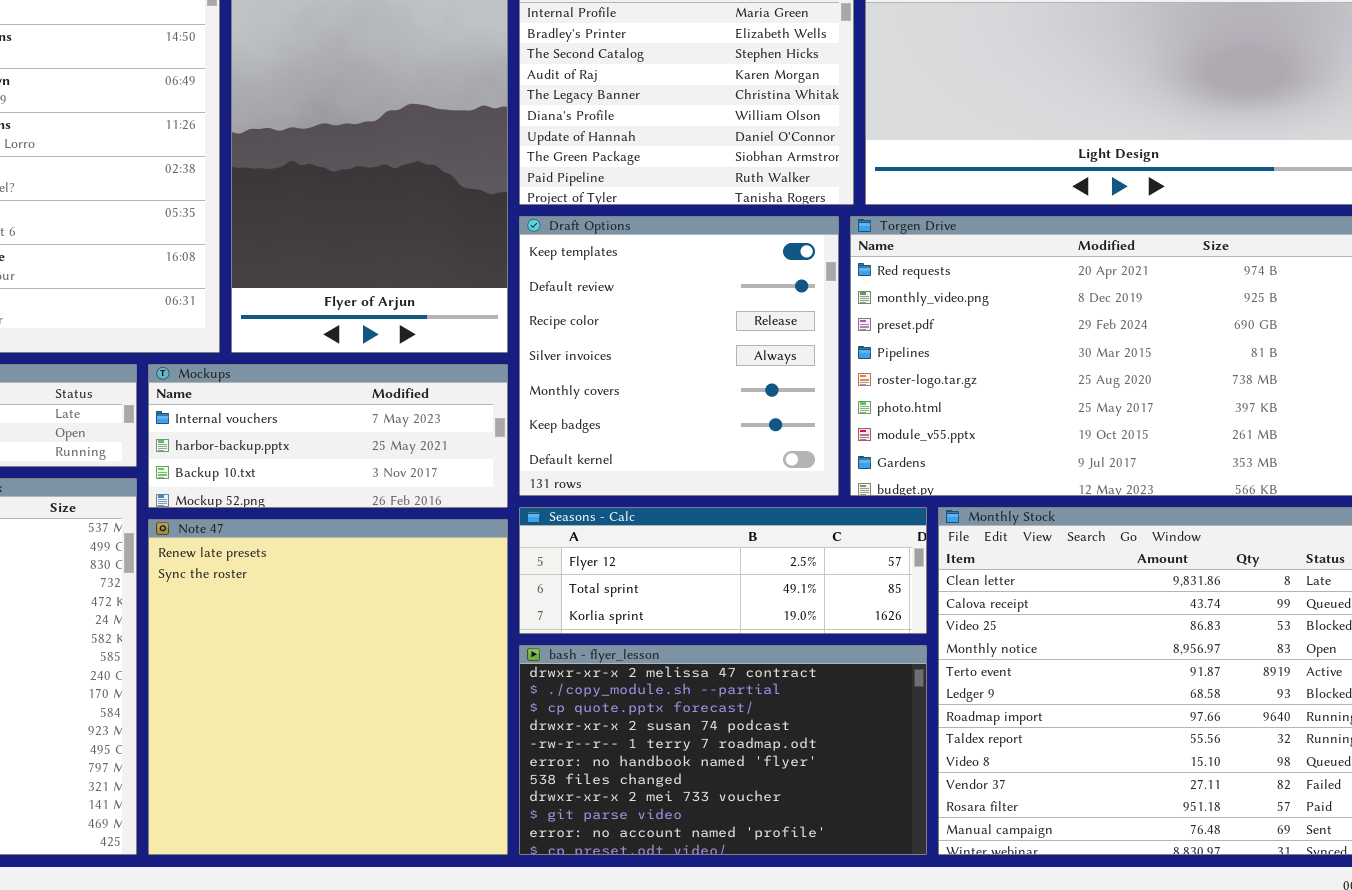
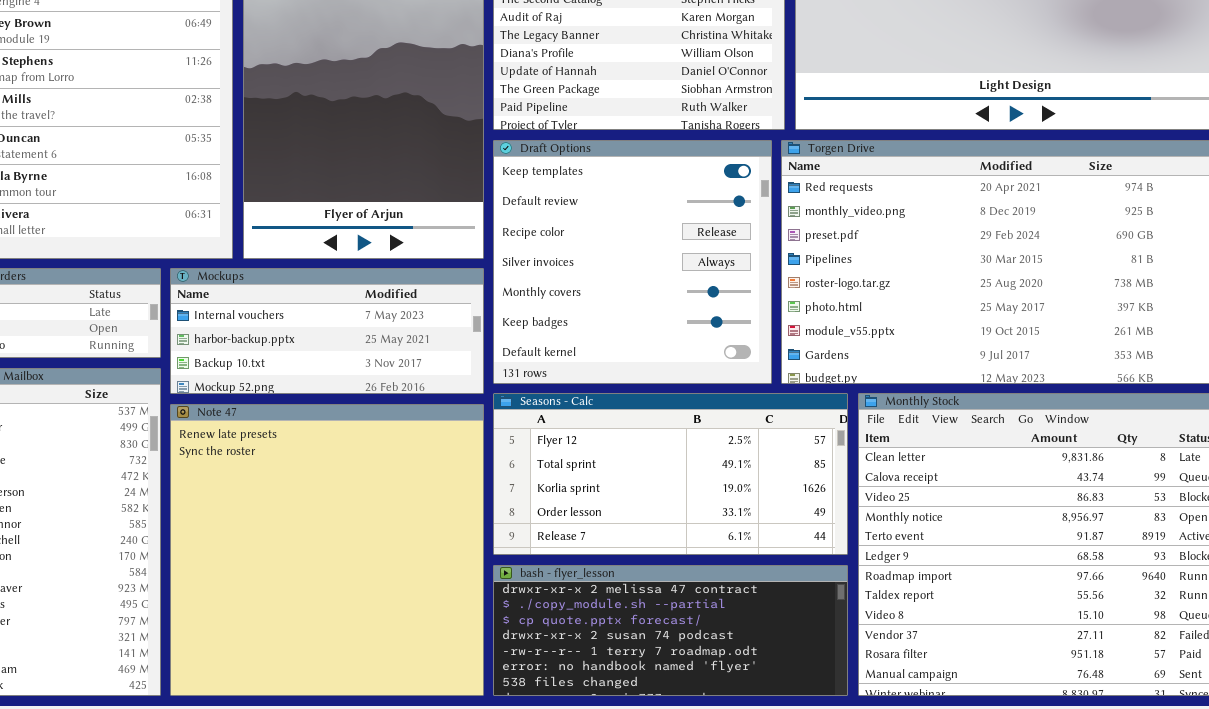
Seasons - Calc: [519,507,927,634] -> [493,393,848,555], resized
bash - flyer_lesson: [519,645,927,855] -> [493,565,848,696], resized

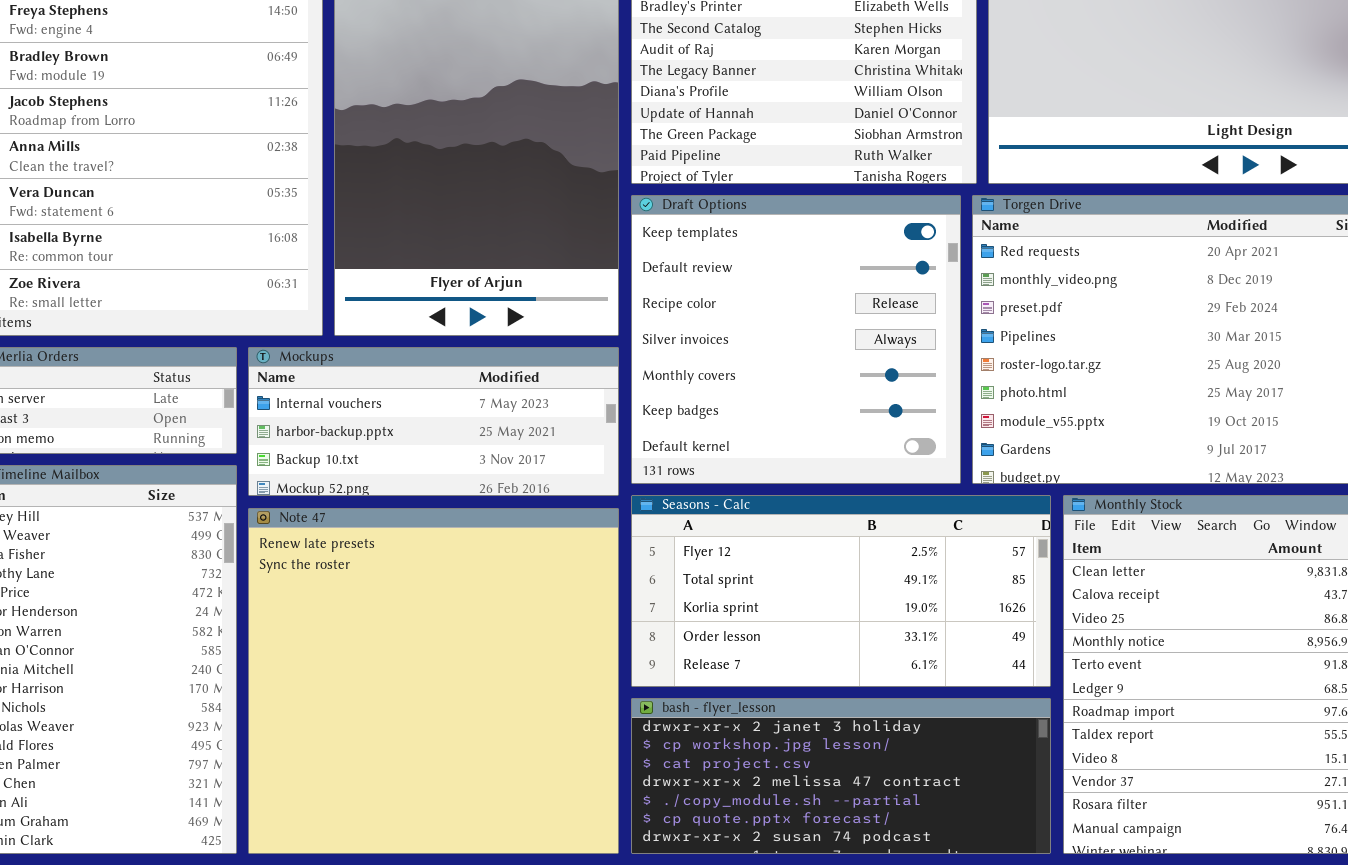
bash - flyer_lesson: [493,565,848,696] -> [631,698,1051,854], scrolled up 3 rows

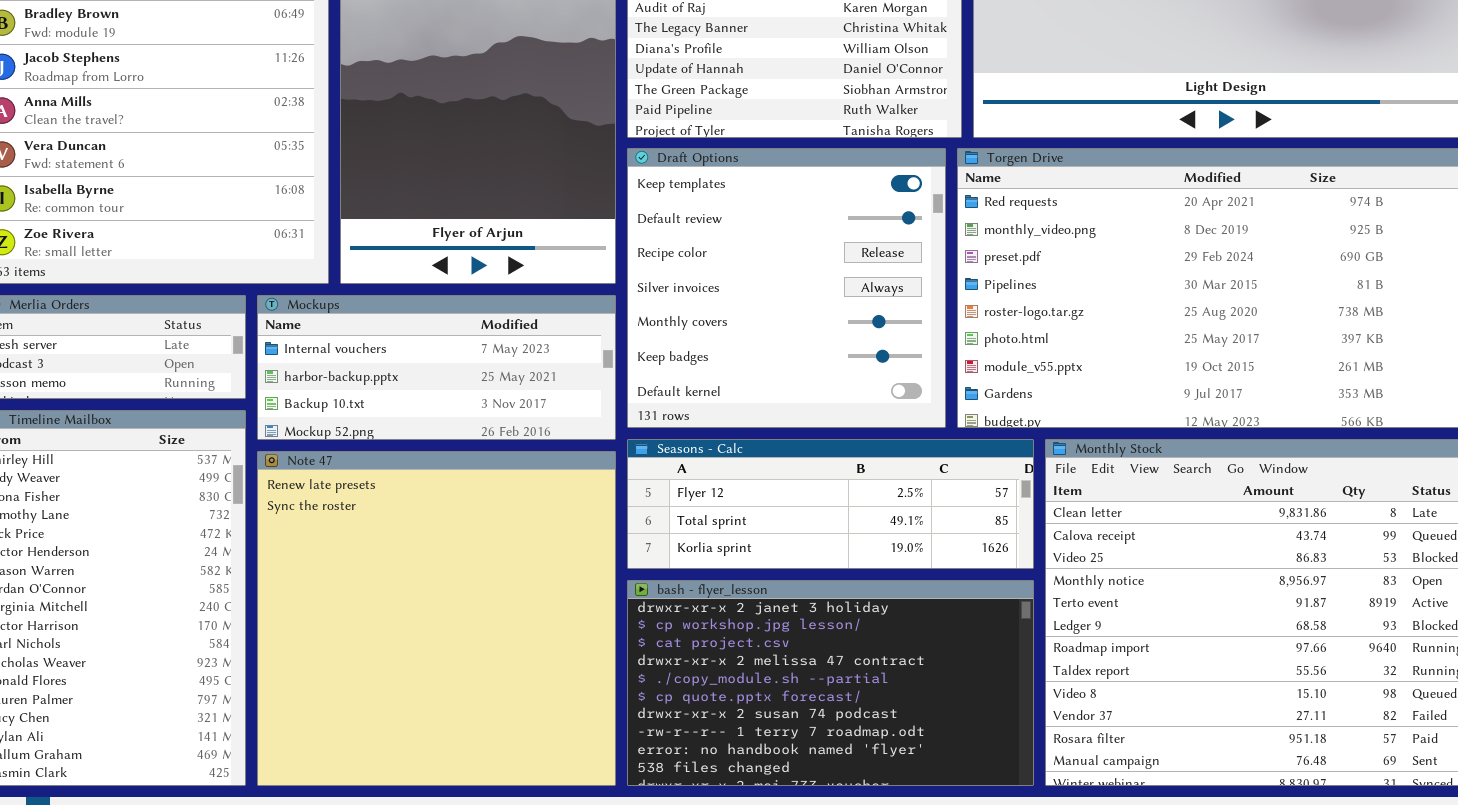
Seasons - Calc: [631,495,1051,687] -> [627,439,1034,569], resized
bash - flyer_lesson: [631,698,1051,854] -> [627,580,1034,786], resized

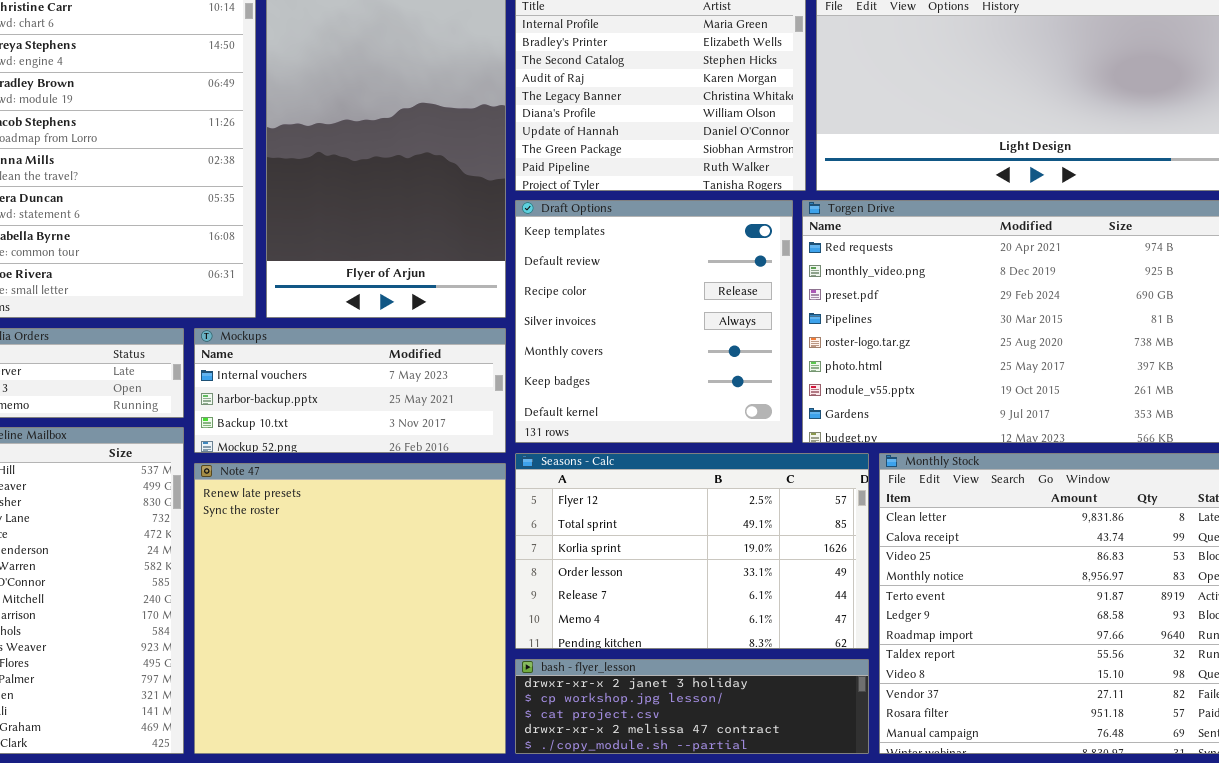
Seasons - Calc: [627,439,1034,569] -> [515,453,869,649], resized
bash - flyer_lesson: [627,580,1034,786] -> [515,659,869,754], resized

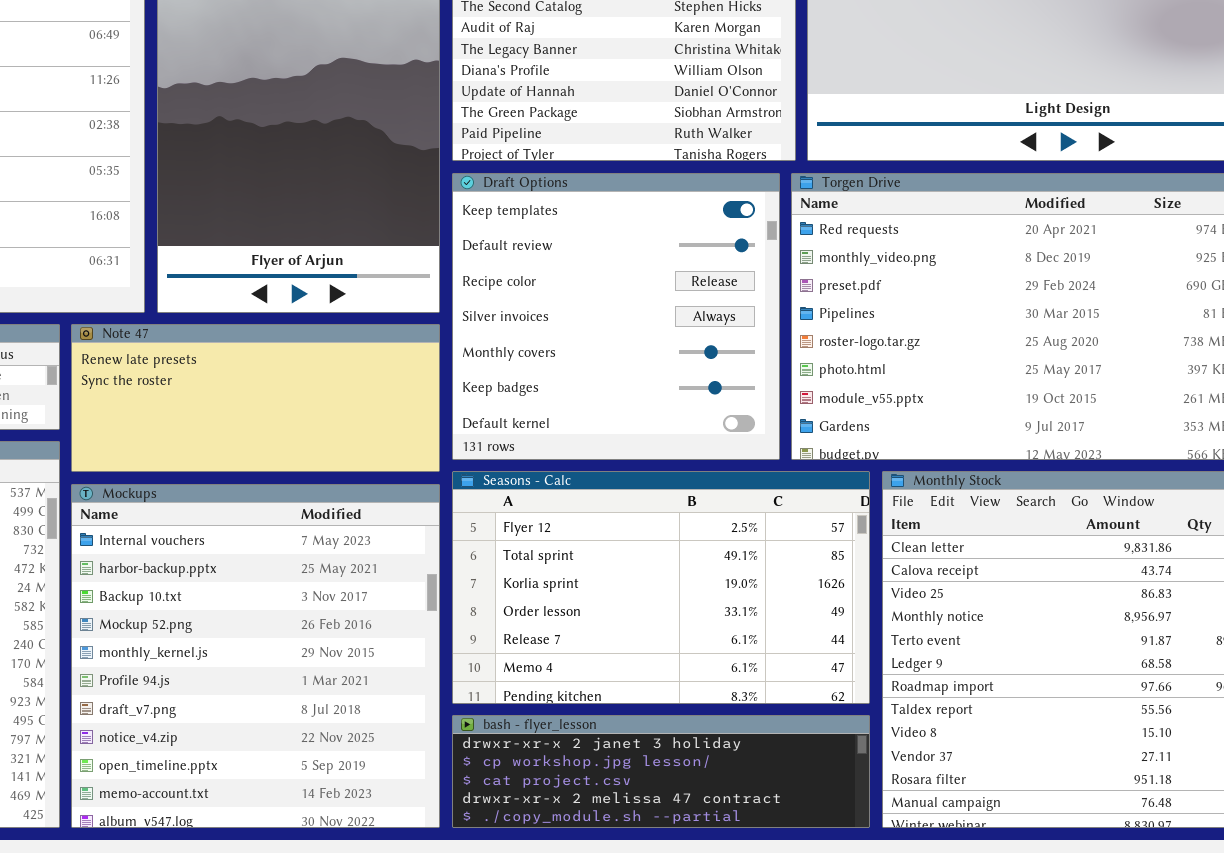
Mockups: [194,328,506,453] -> [71,484,440,828], moved, resized
Note 47: [194,463,506,754] -> [71,324,440,472], moved, resized

